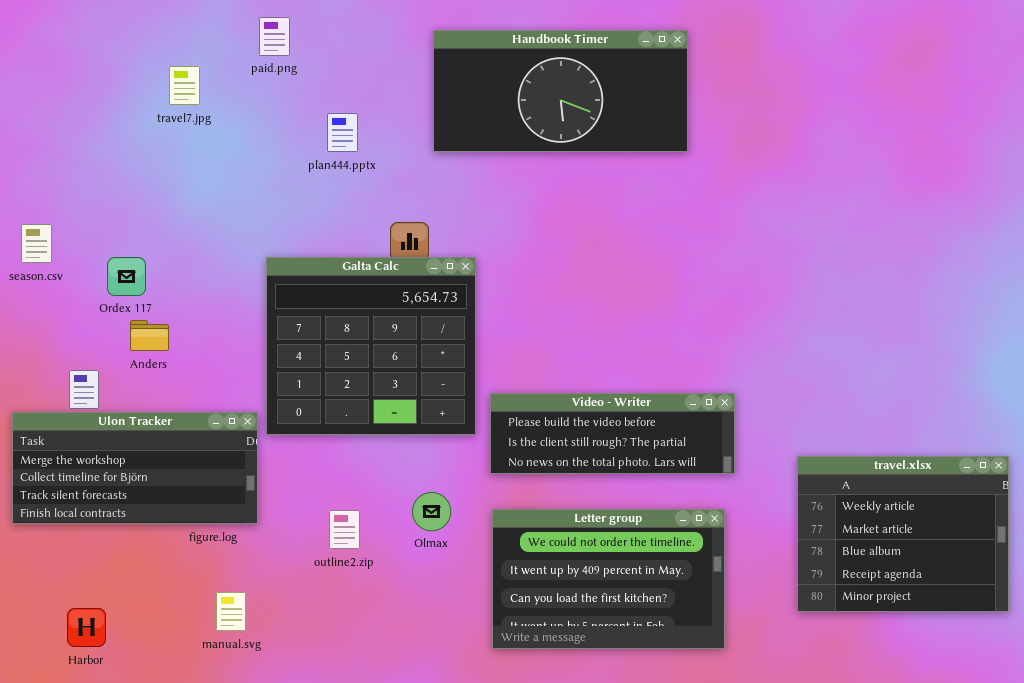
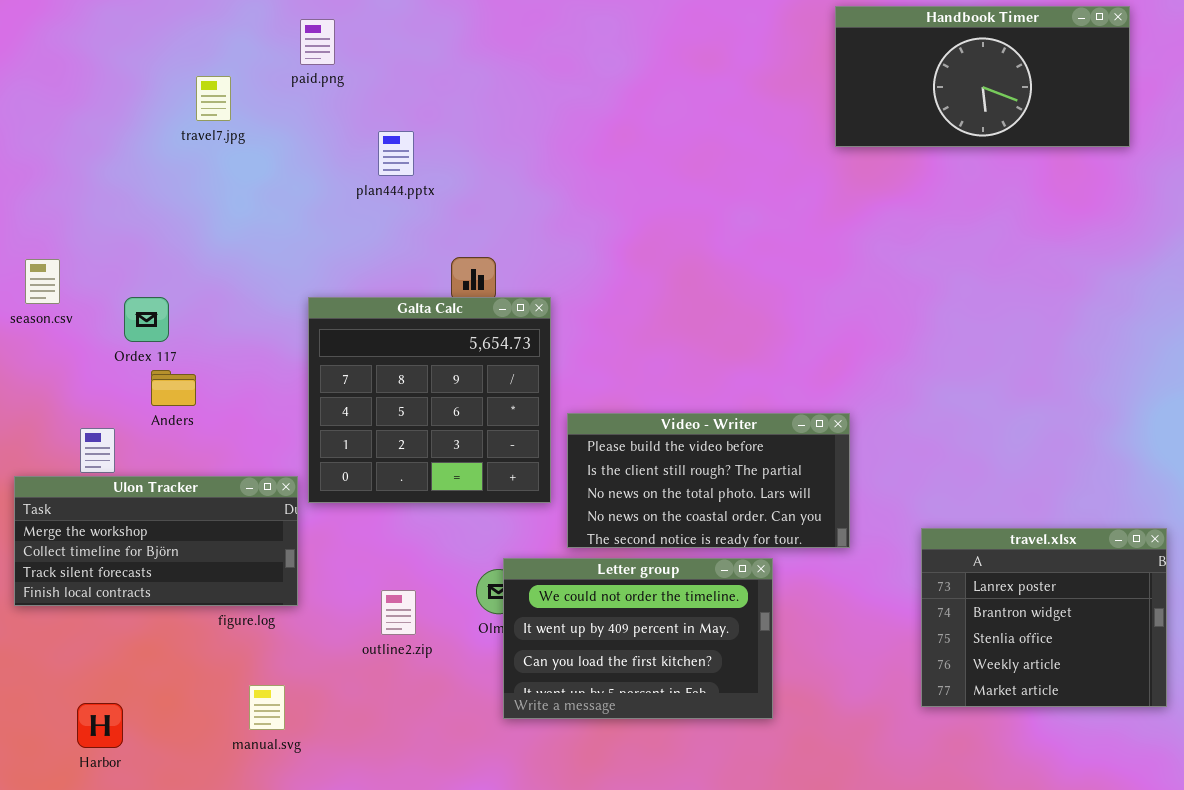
Handbook Timer: [433,30,688,152] -> [835,6,1130,147], moved
Video - Writer: [490,393,735,474] -> [567,413,850,548], resized
travel.xlsx: [797,456,1009,612] -> [921,528,1167,707], scrolled up 3 rows
Letter group: [492,509,725,649] -> [503,558,773,719], moved

